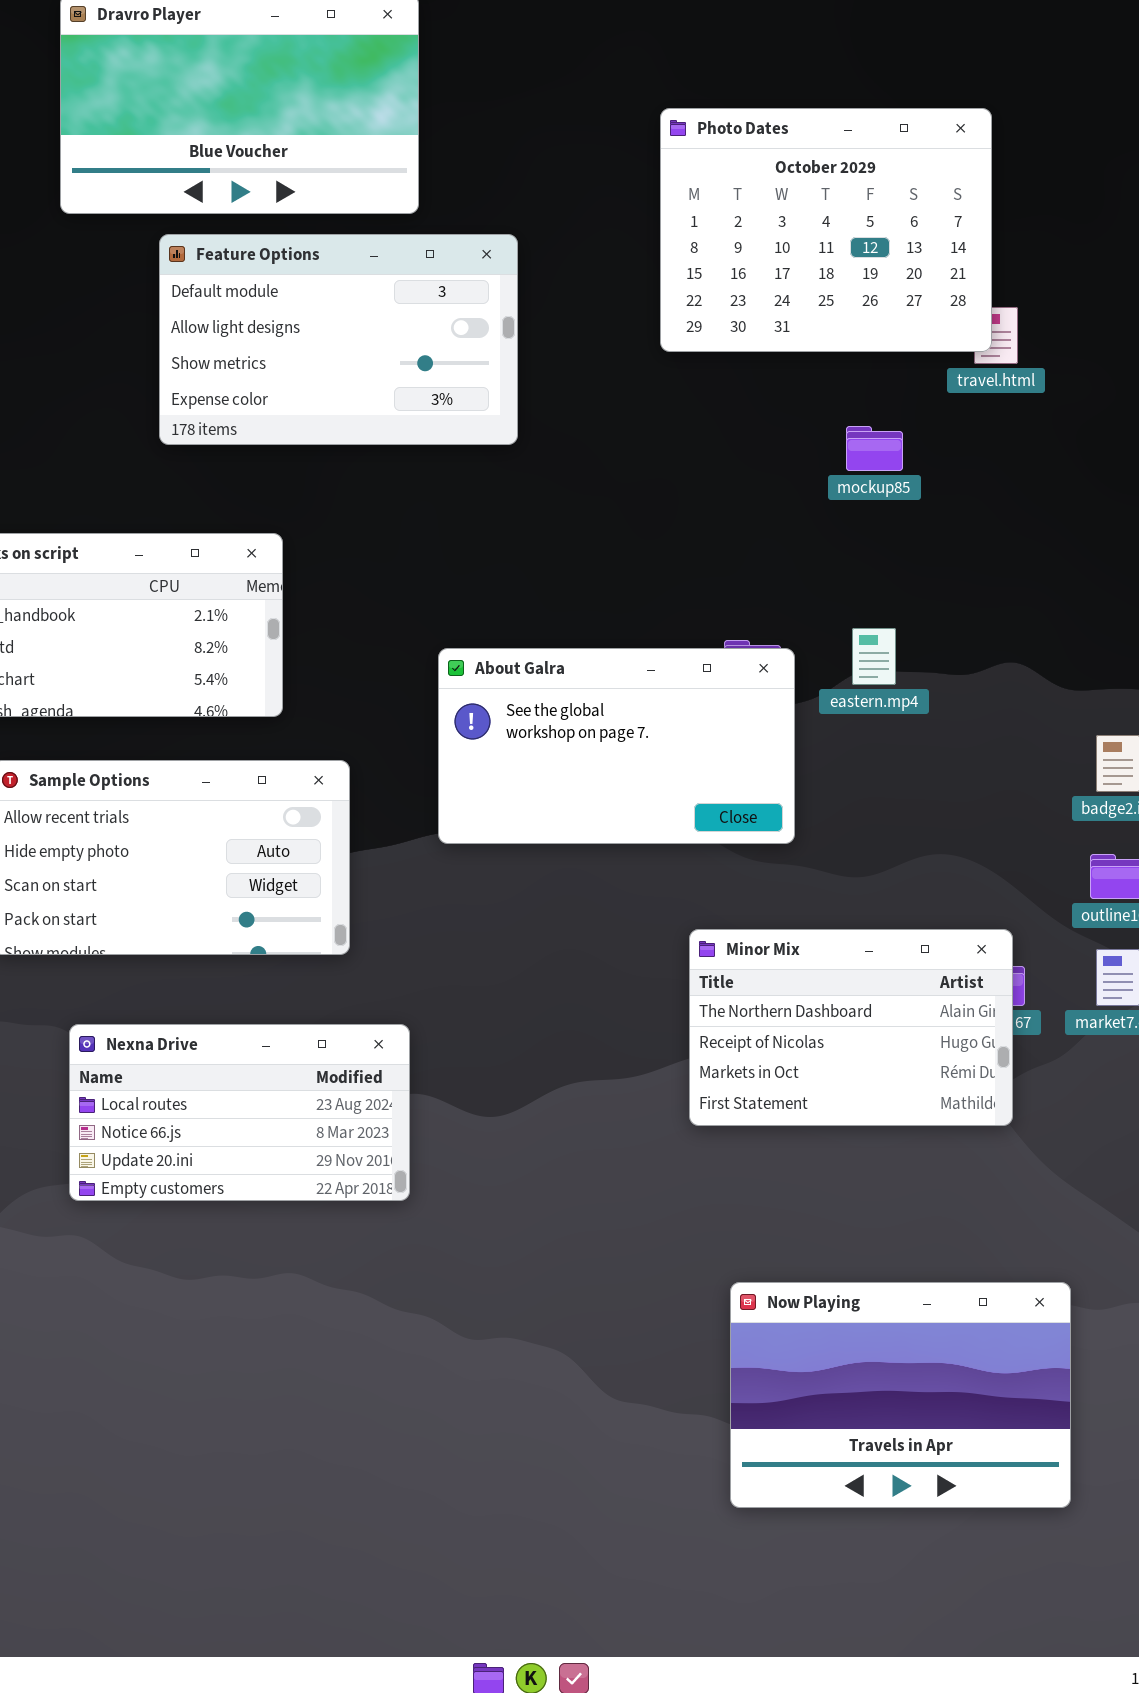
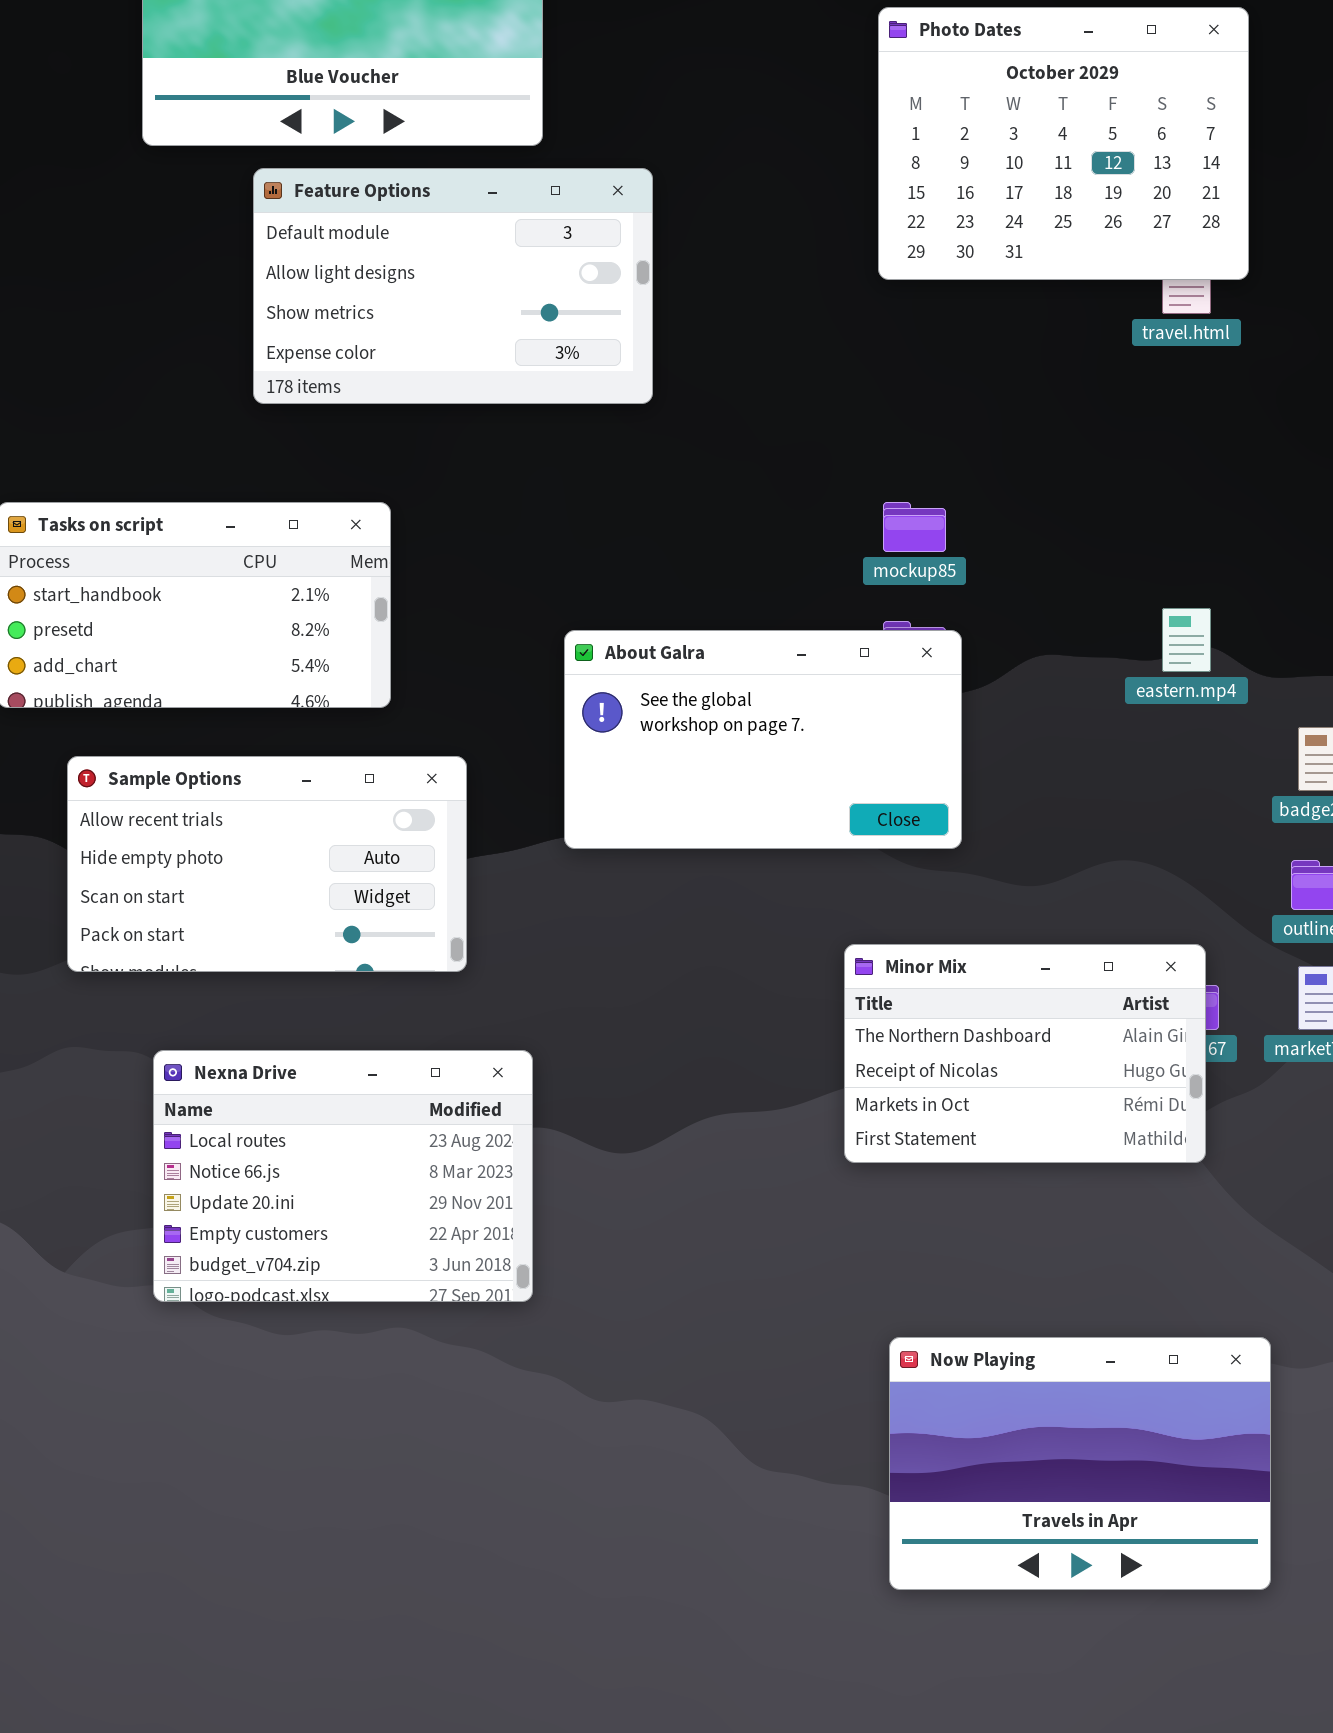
Photo Dates: [660,108,992,352] -> [878,7,1249,280], moved
mockup85: [846,426,903,471] -> [883,502,946,552], moved
eastern.mp4: [852,628,896,685] -> [1162,608,1211,672], moved
Nexna Drive: [69,1024,410,1201] -> [153,1050,533,1302], resized

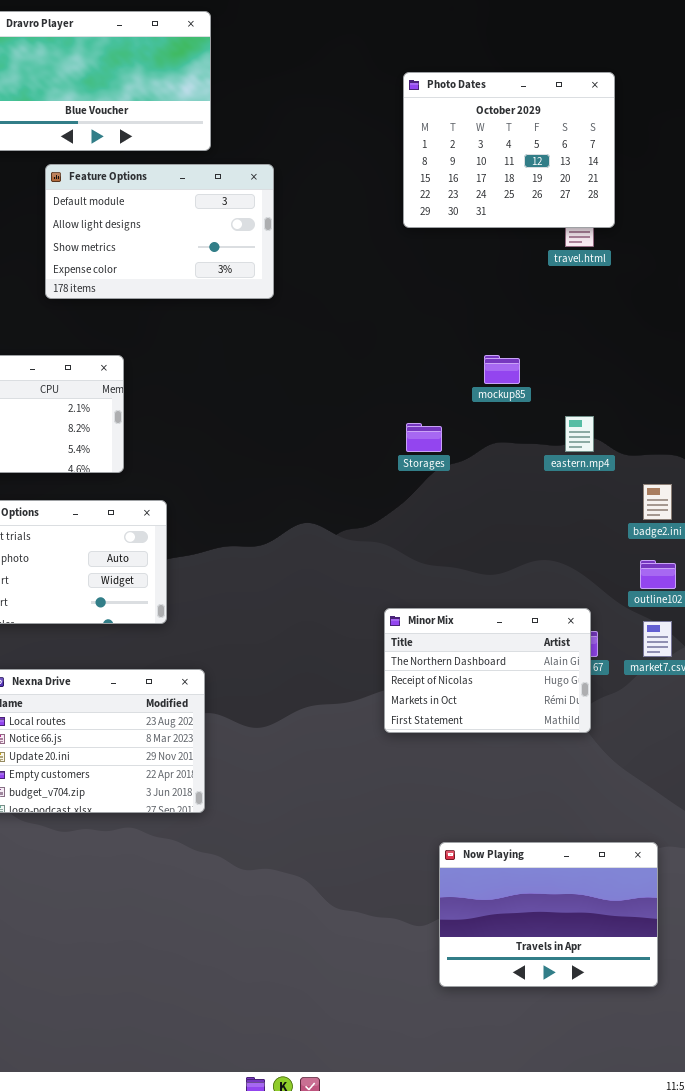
mockup85: [883,502,946,552] -> [484,355,520,384], moved
About Galra: [564,630,962,849] -> none, closed
Now Playing: [889,1337,1271,1590] -> [439,842,658,987], moved

